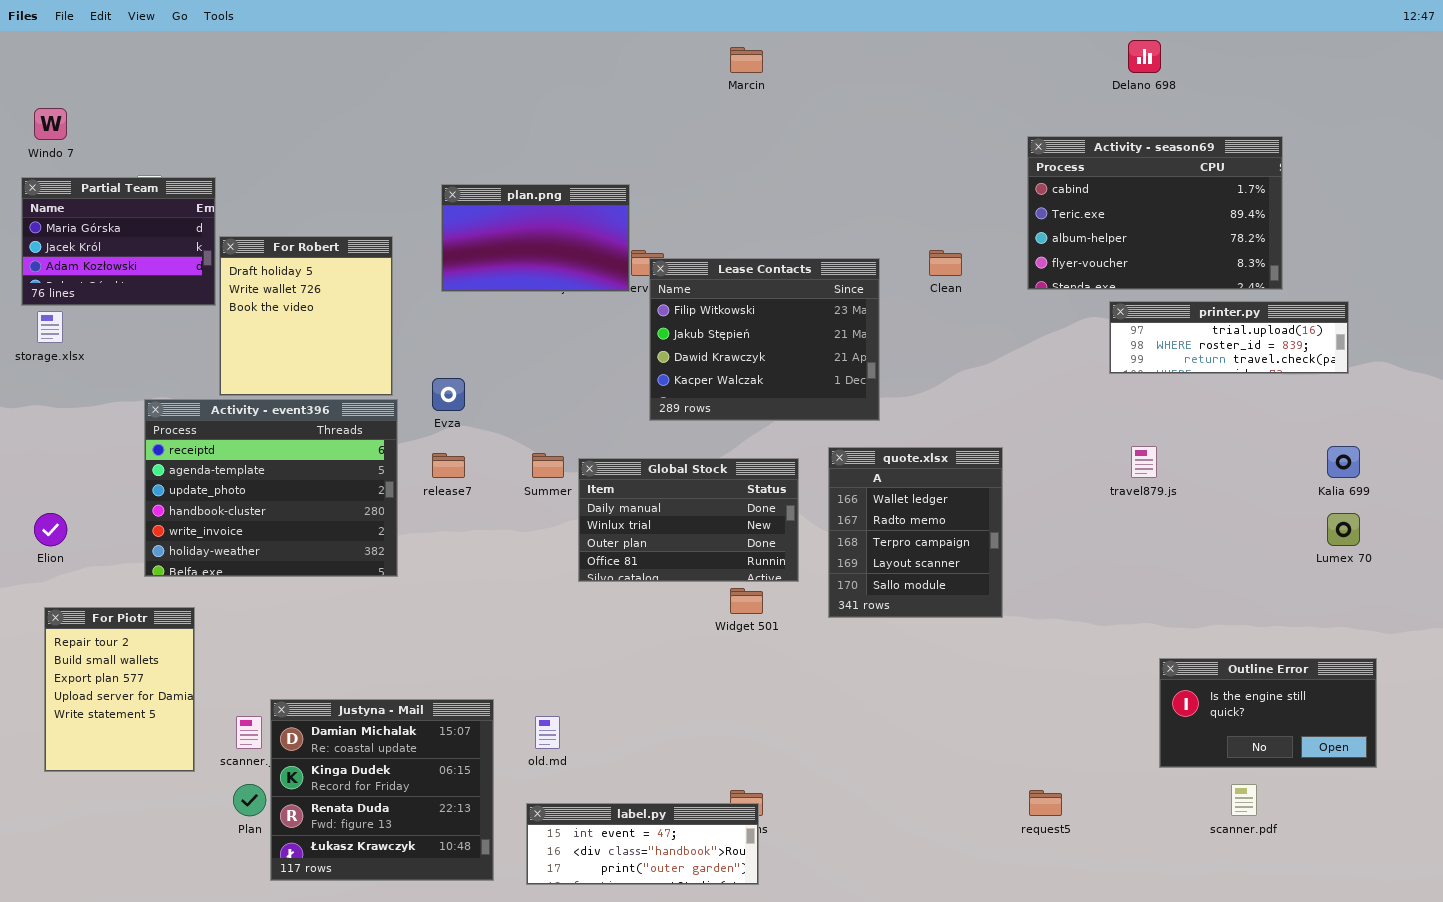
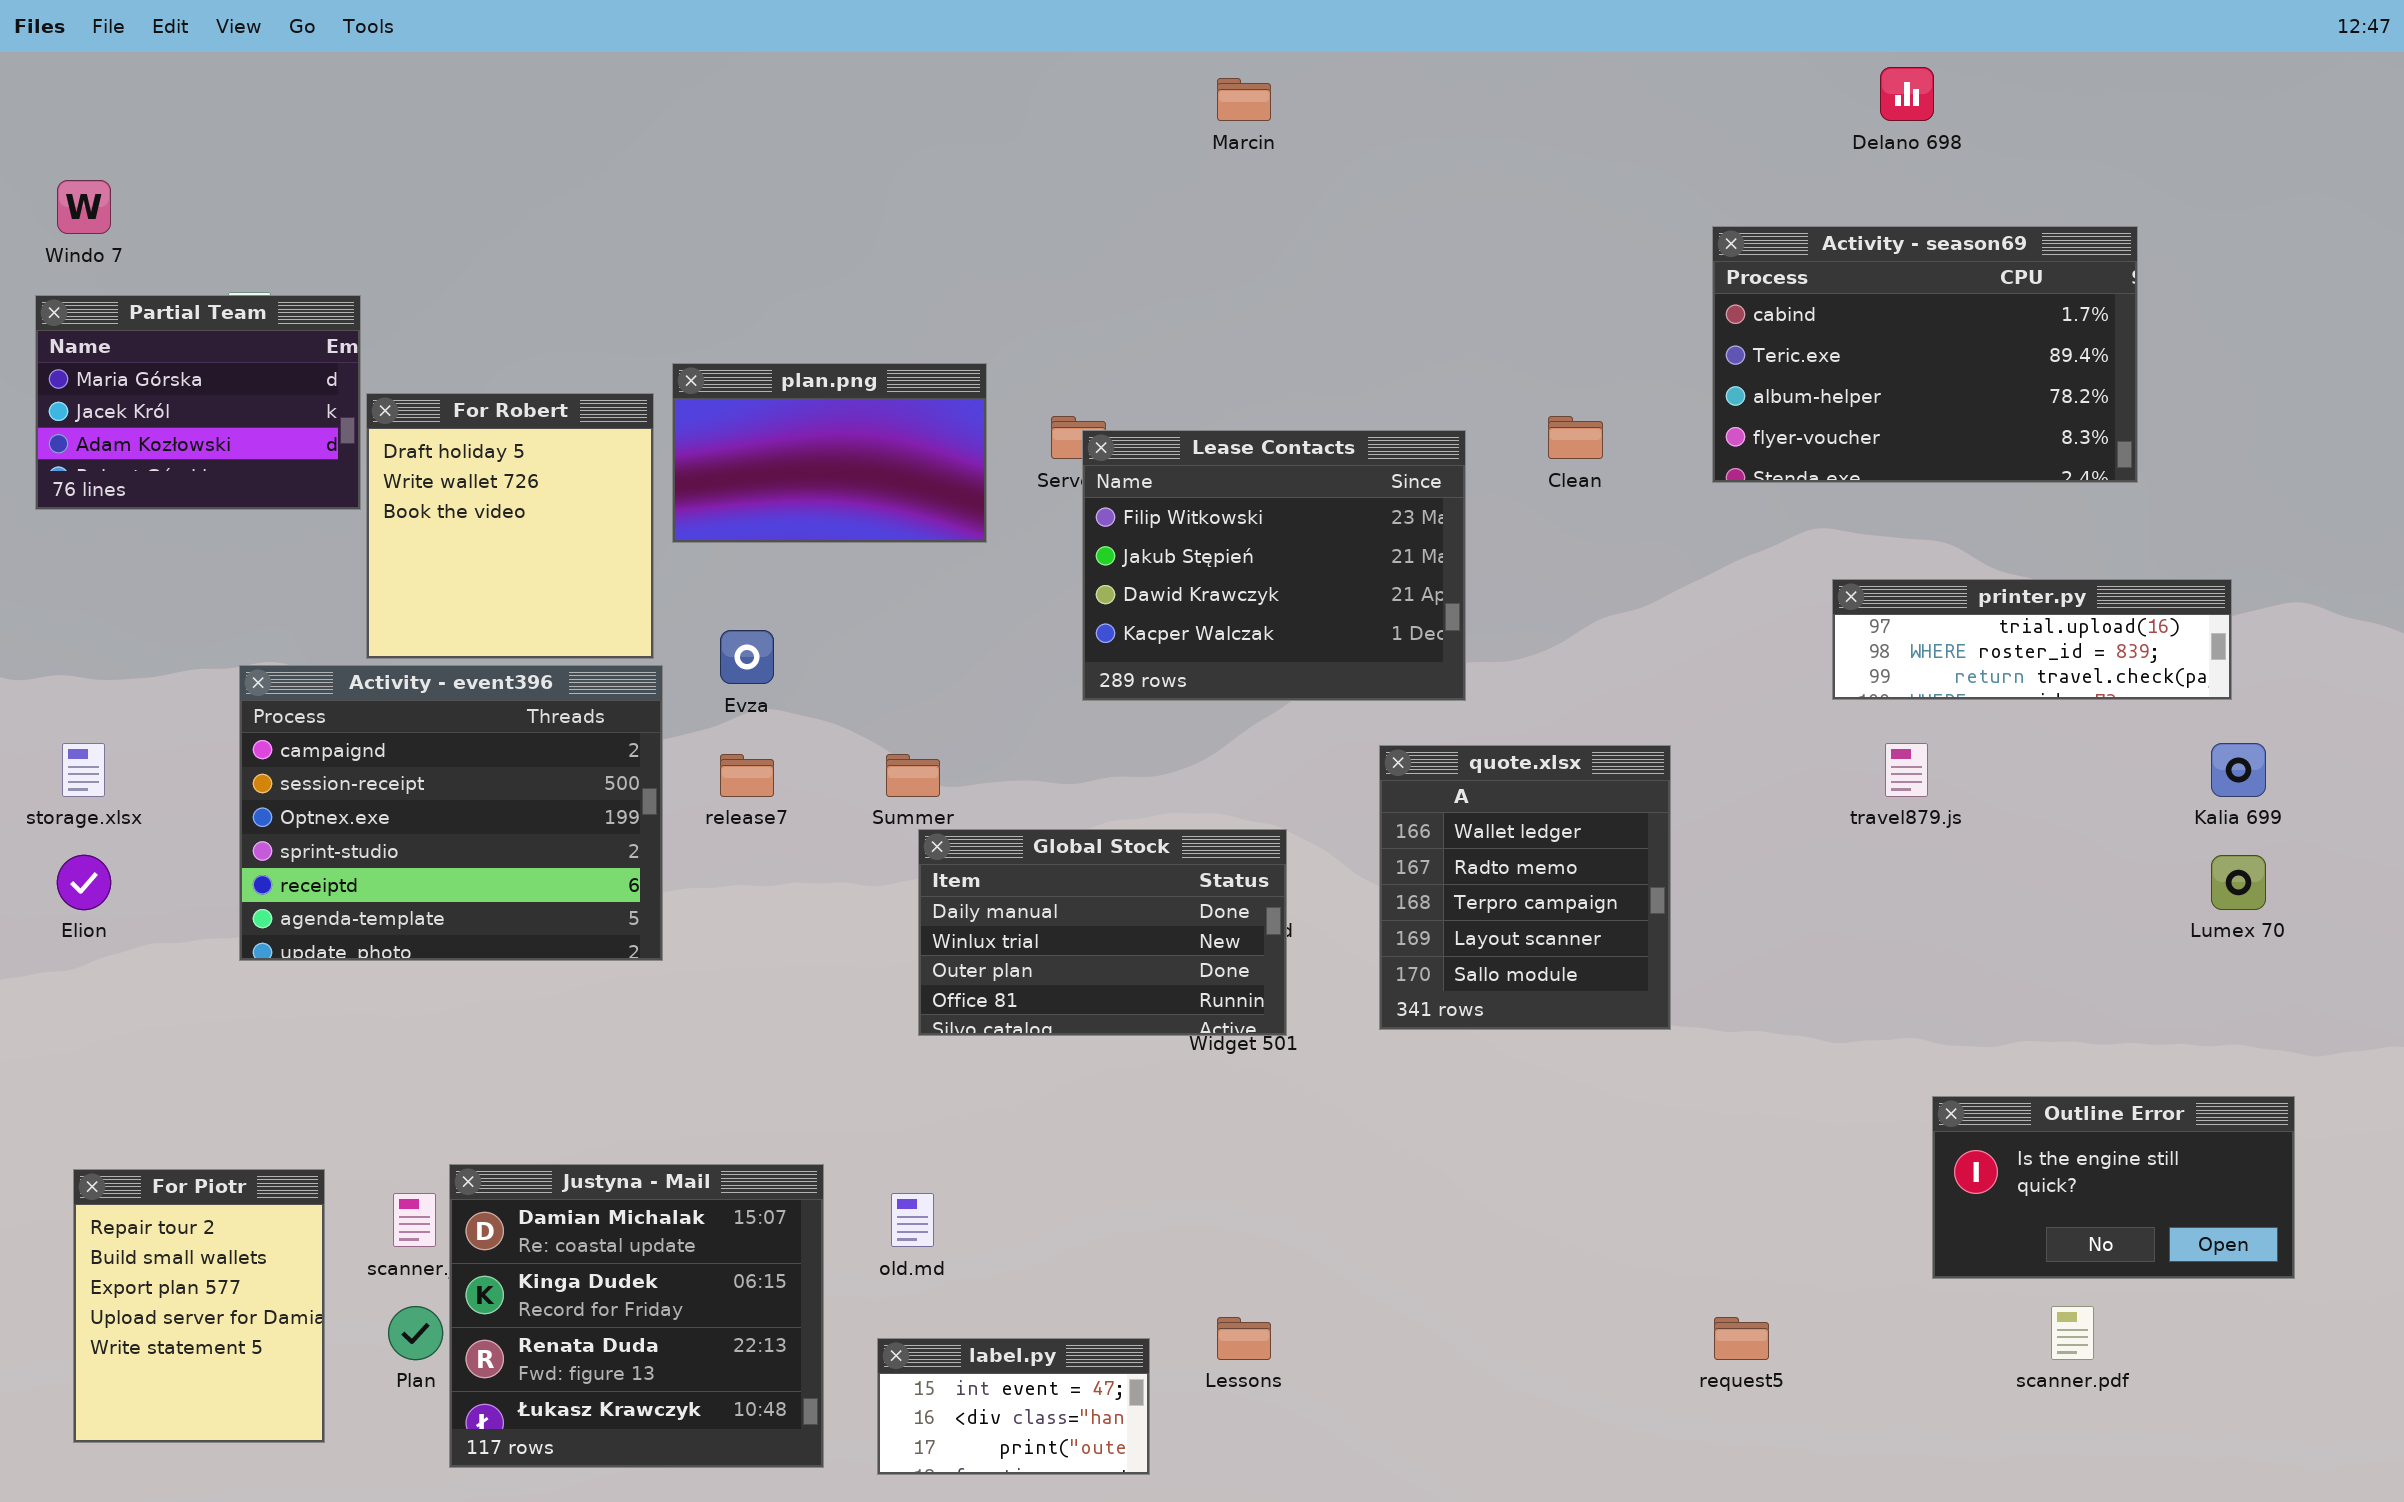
plan.png: [441,184,630,292] -> [672,363,987,543], moved
printer.py: [1109,301,1349,374] -> [1832,579,2232,700], moved
storage.xlsx: [37,311,63,343] -> [62,743,105,797], moved
Activity - event396: [144,399,398,577] -> [239,665,663,961], scrolled up 4 rows
Global Stock: [578,458,799,582] -> [918,829,1287,1036], moved
For Piotr: [44,607,195,772] -> [73,1169,325,1443], moved
label.py: [526,803,759,885] -> [877,1338,1150,1475], resized

